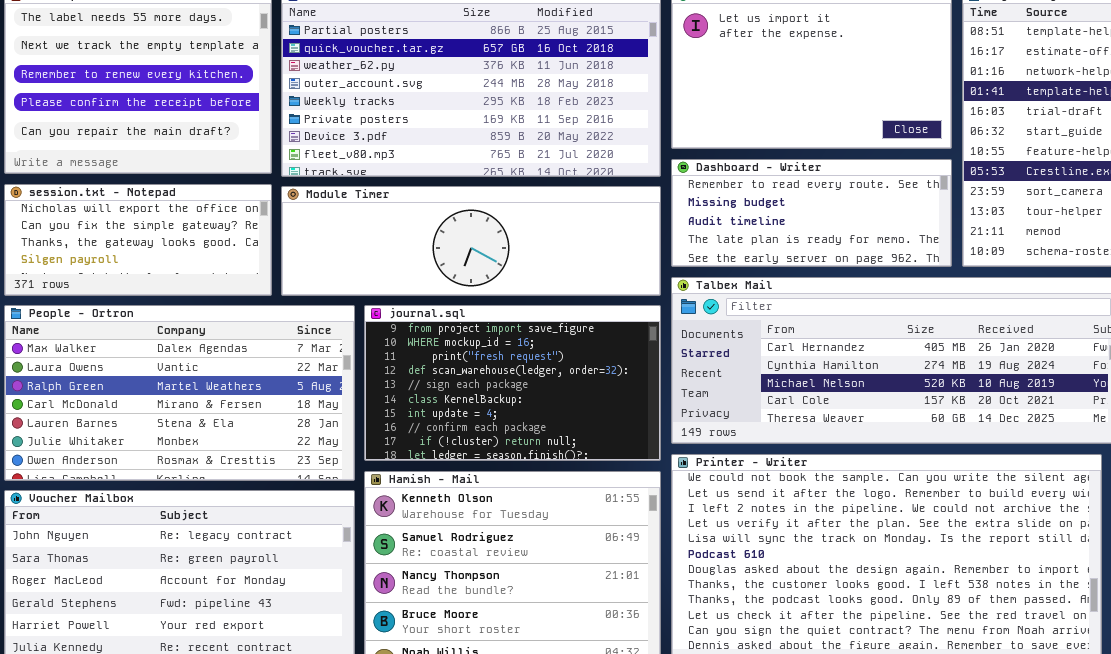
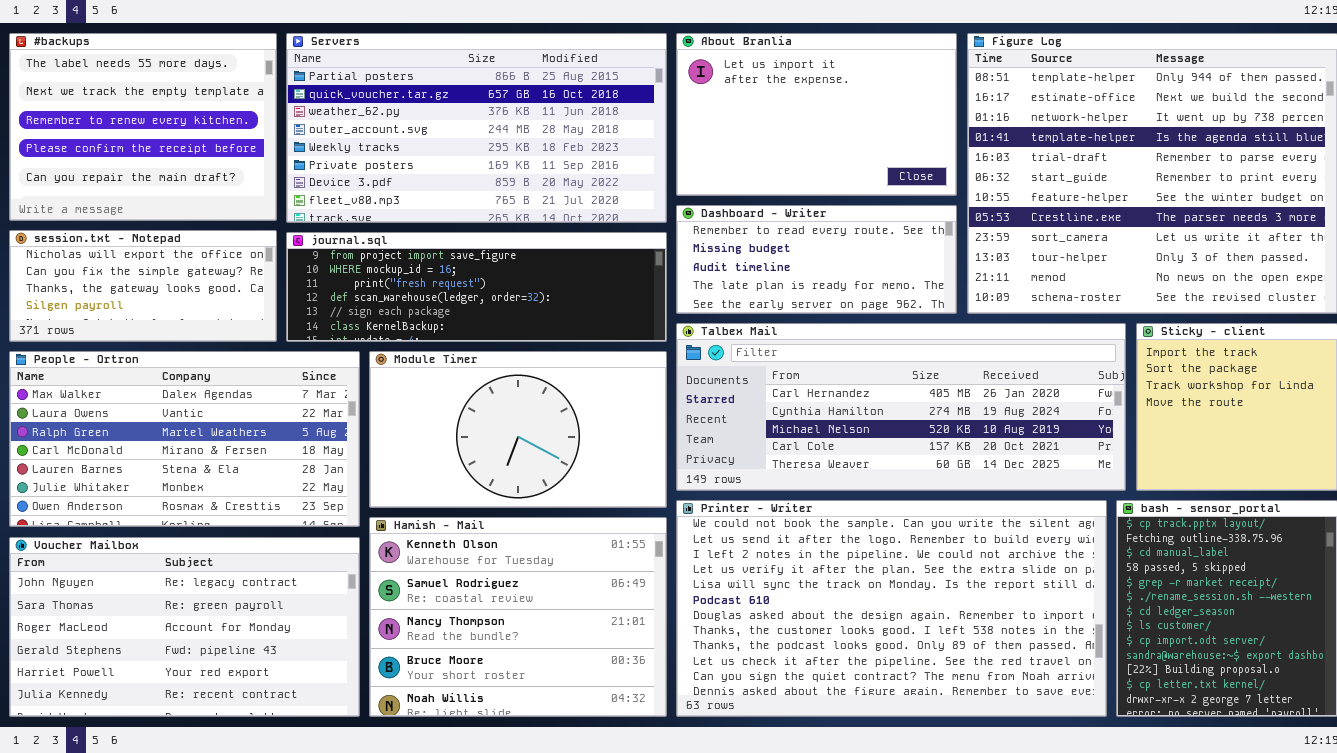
Module Timer: [281,186,661,296] -> [369,351,667,508], moved, resized
journal.sql: [364,305,661,461] -> [286,232,667,342], moved, resized

